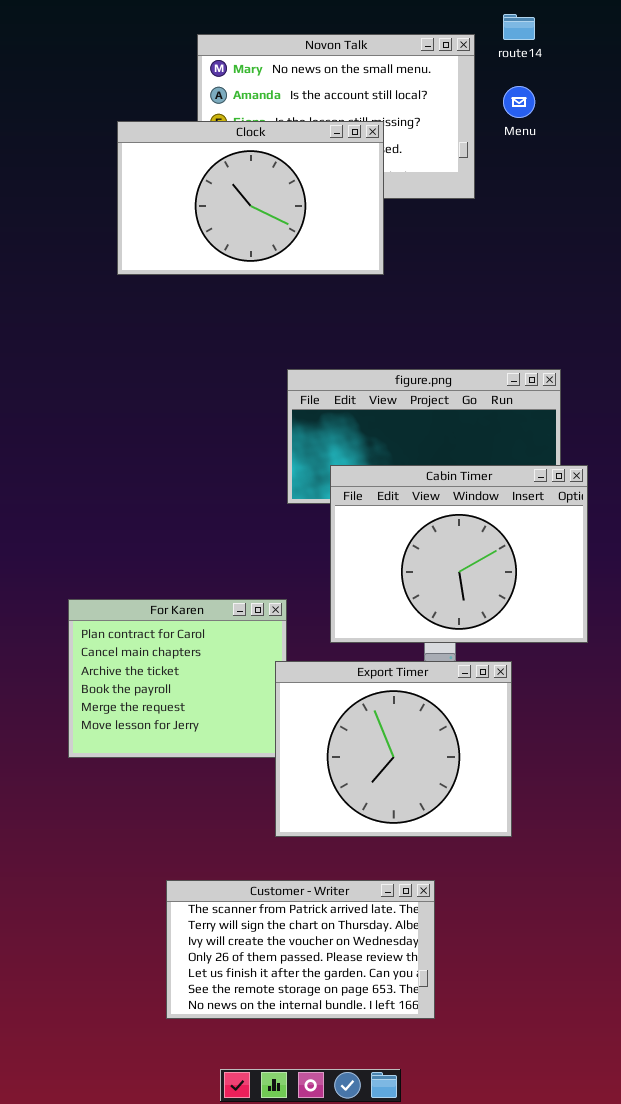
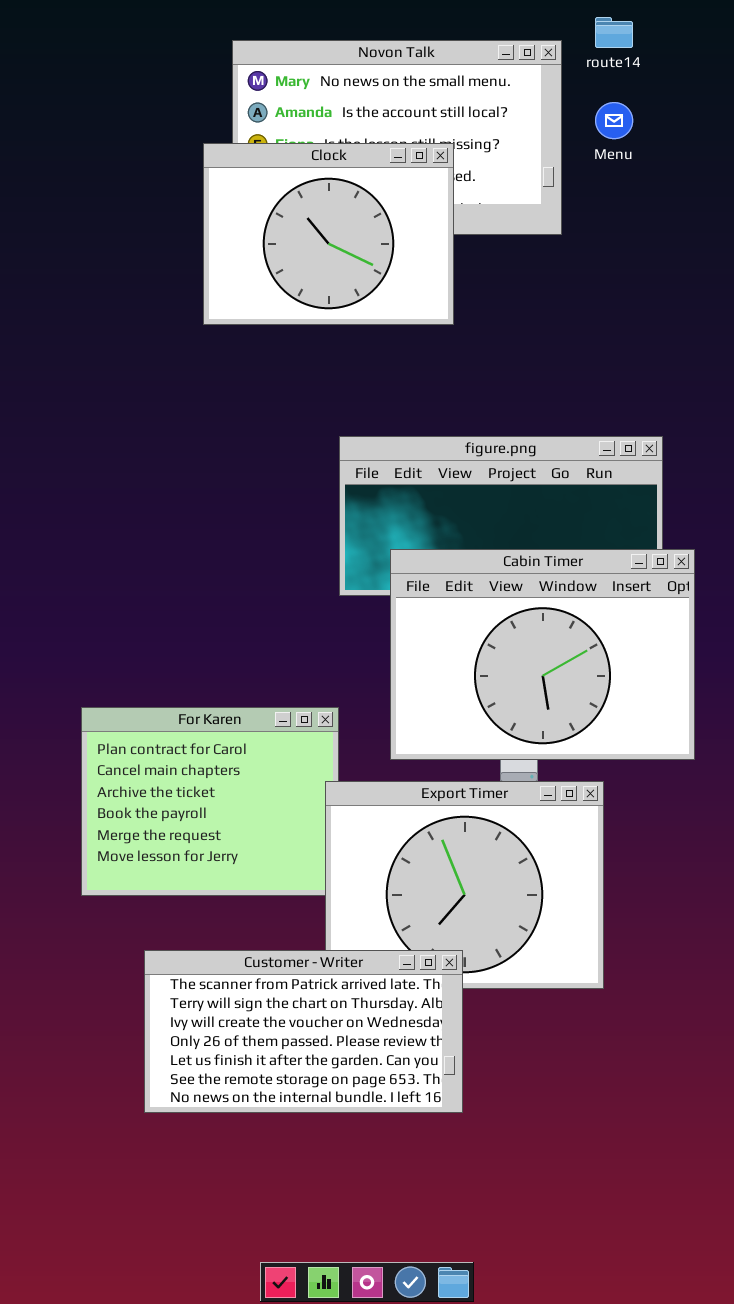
Clock: [117,121,384,275] -> [203,143,454,325], resized
Customer - Writer: [166,880,435,1019] -> [144,950,463,1113], moved

